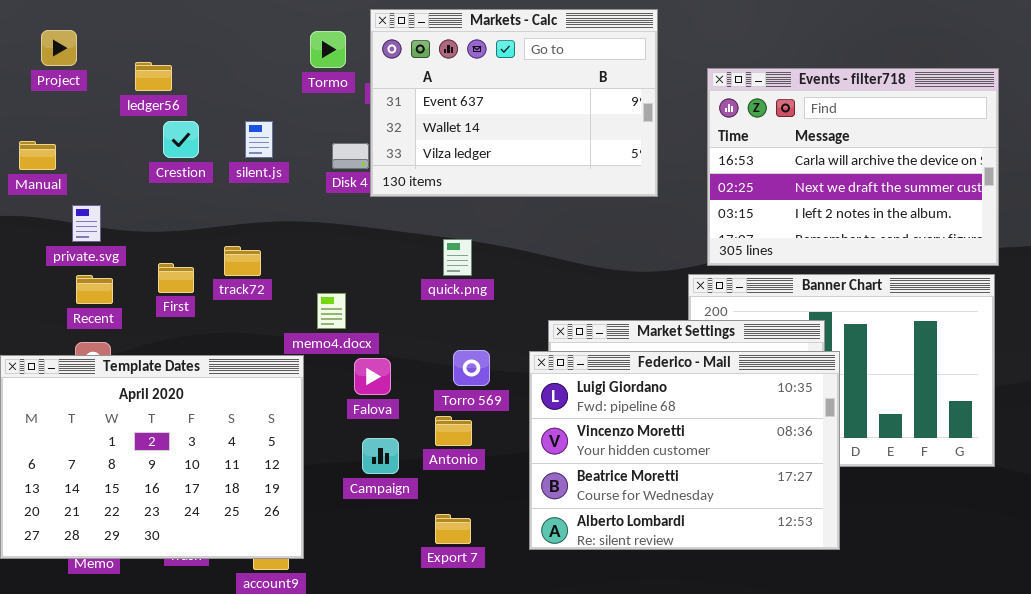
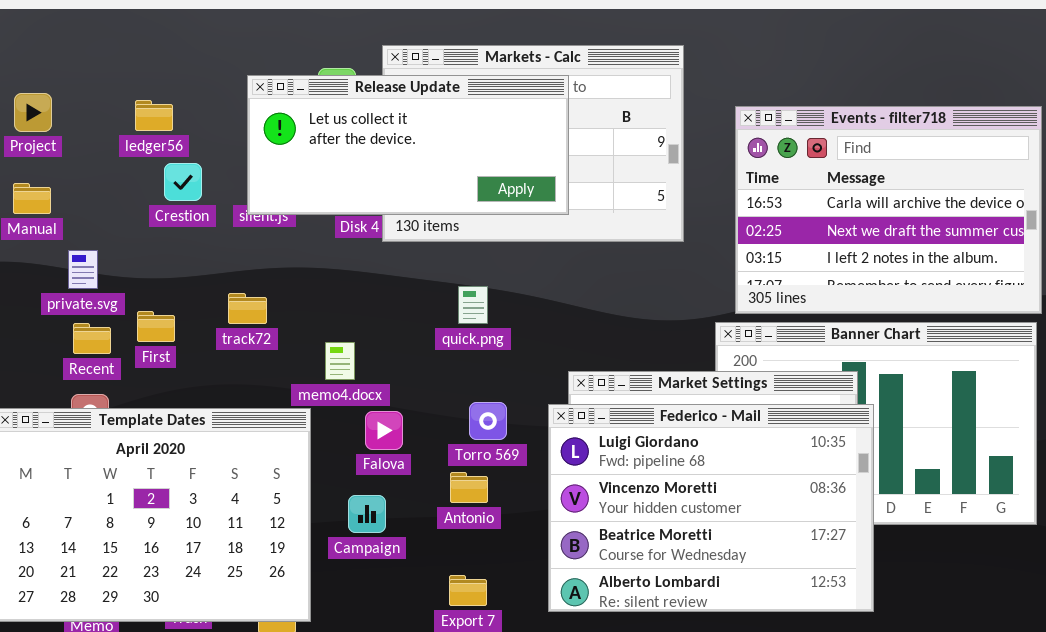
Project: [41,30,77,66] -> [14,93,52,132], moved
Release Update: none -> [247,75,569,215], opened
First: [158,263,194,293] -> [137,311,175,342], moved
Campaign: [362,438,399,474] -> [348,495,386,533], moved

